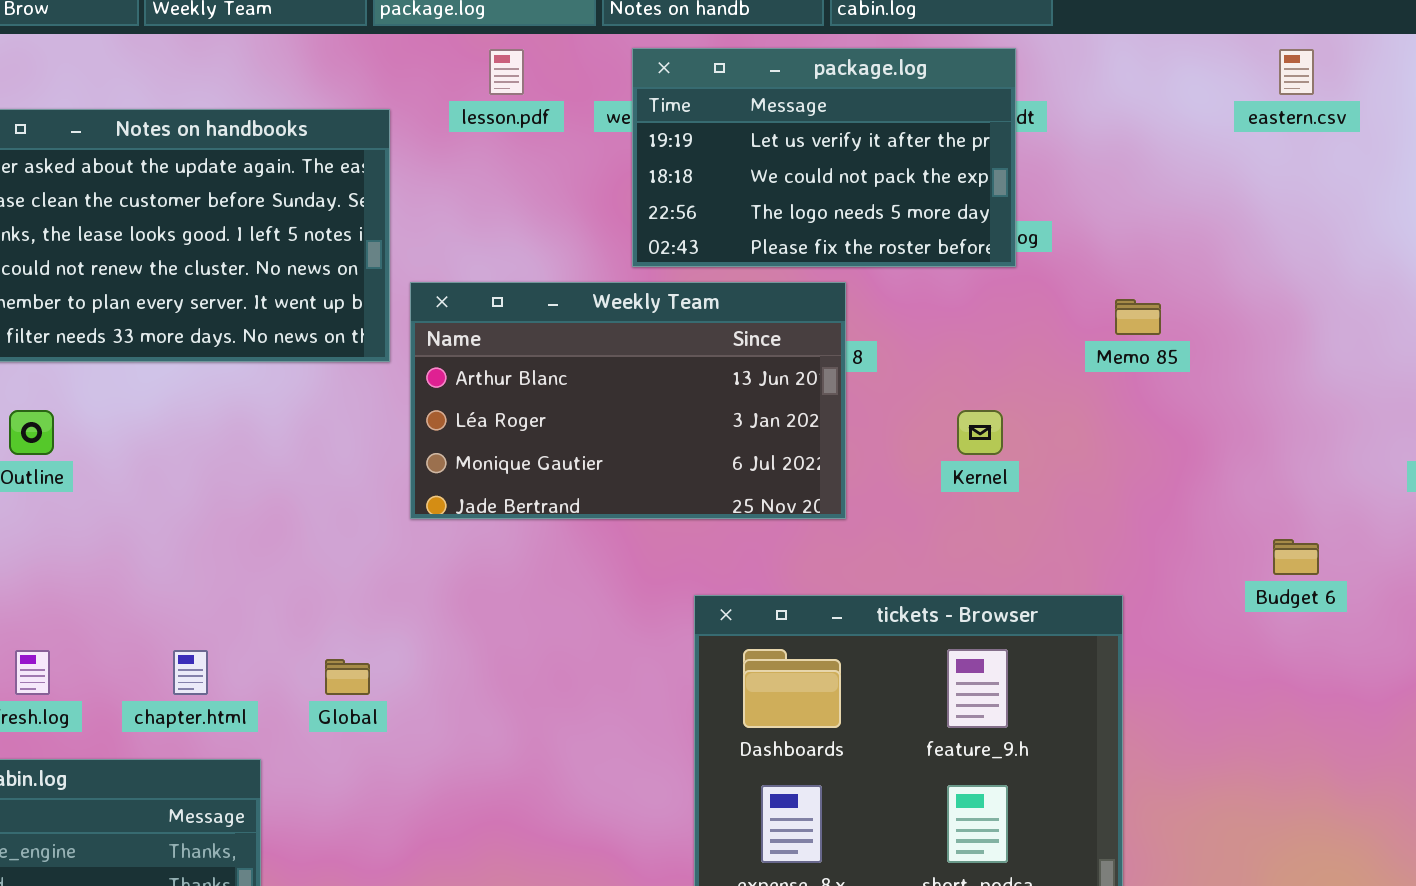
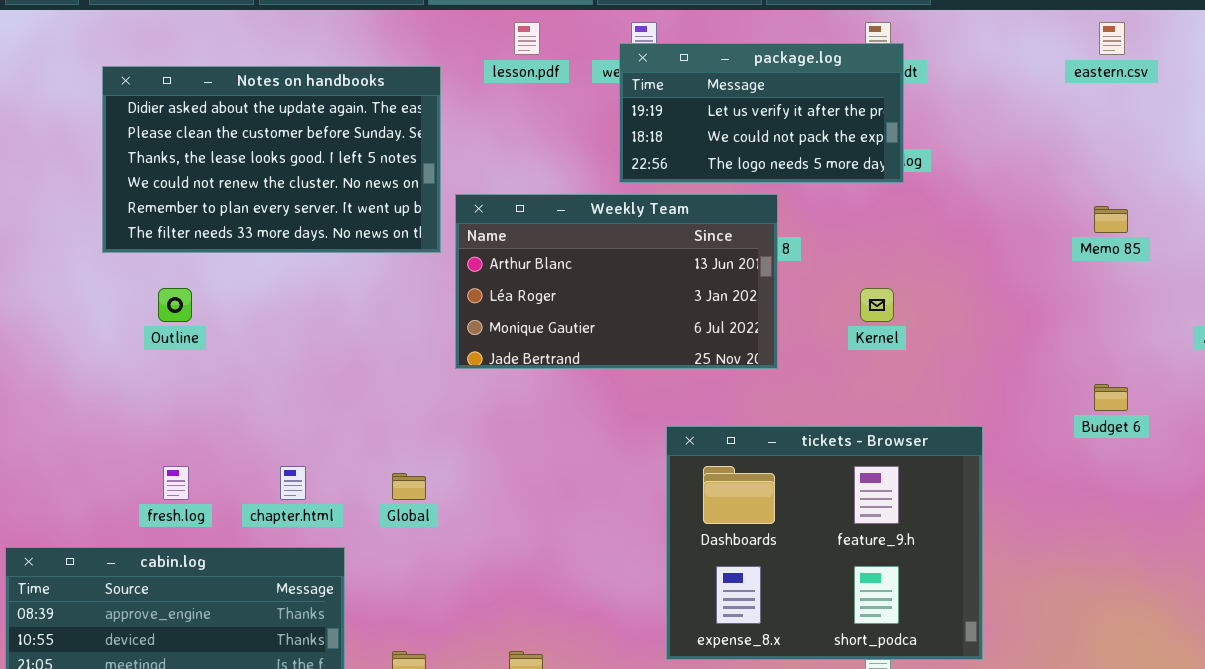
package.log: [632,48,1016,267] -> [619,43,904,183], resized
Memo 85: [1115,299,1161,335] -> [1094,206,1128,233], moved

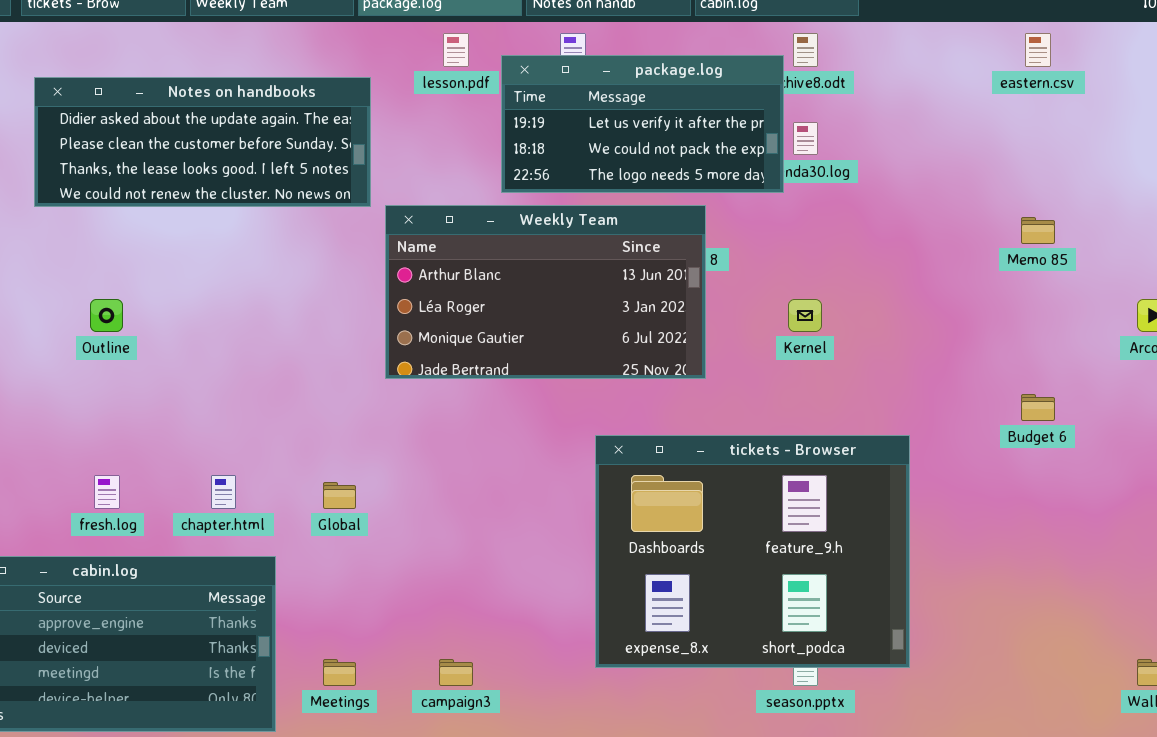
package.log: [619,43,904,183] -> [501,55,784,193], moved
Notes on handbooks: [102,66,441,253] -> [34,77,371,207], resized

